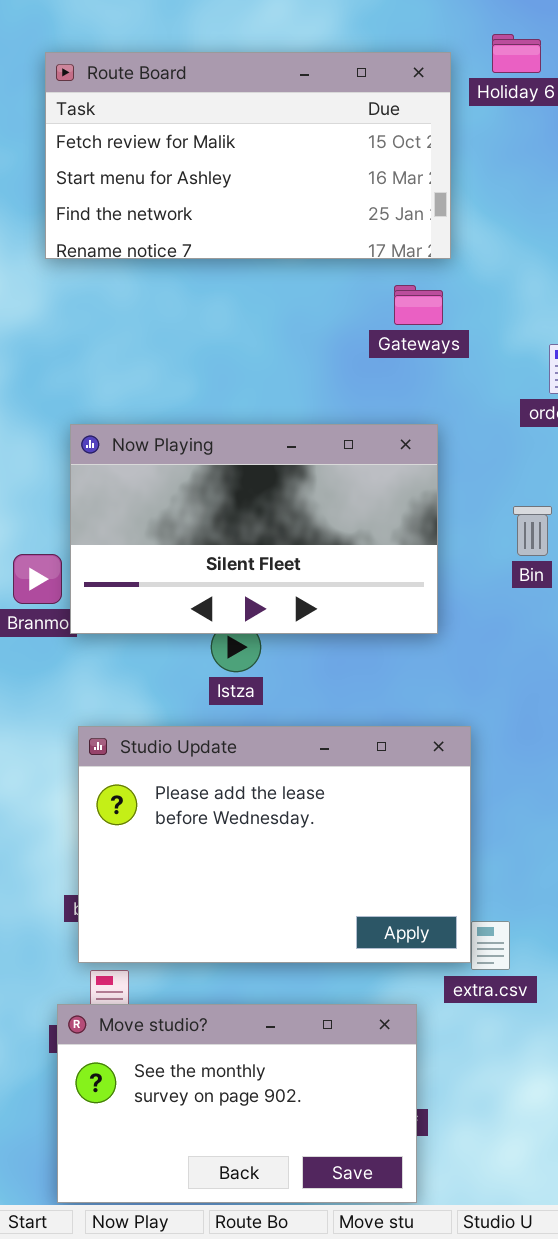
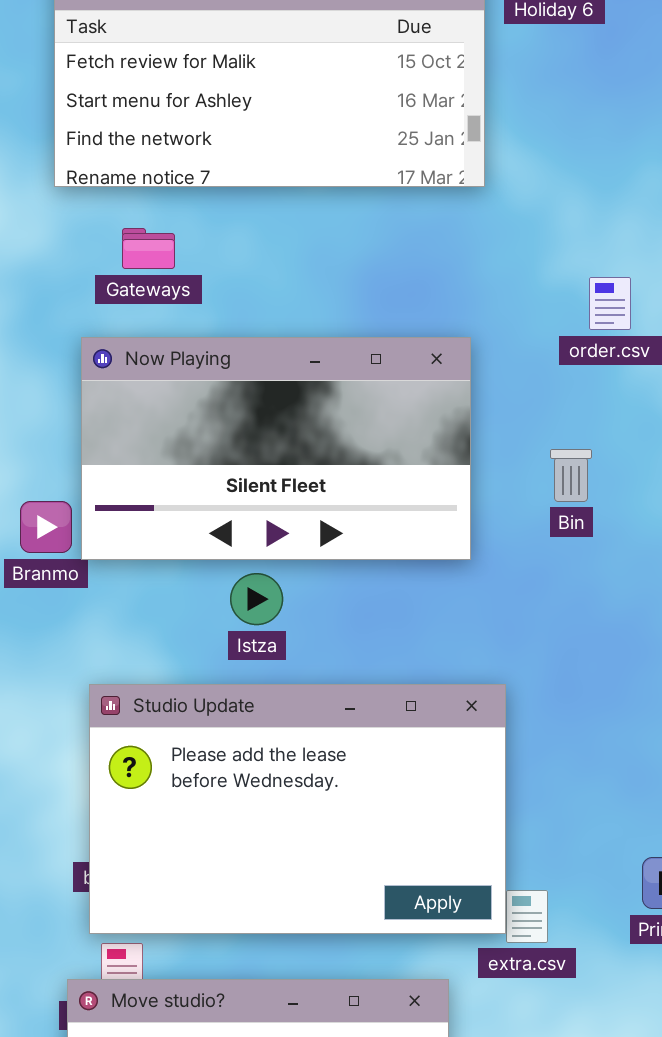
Gateways: [394,285,443,325] -> [122,228,175,269], moved
Now Playing: [70,424,438,634] -> [81,337,471,560], moved

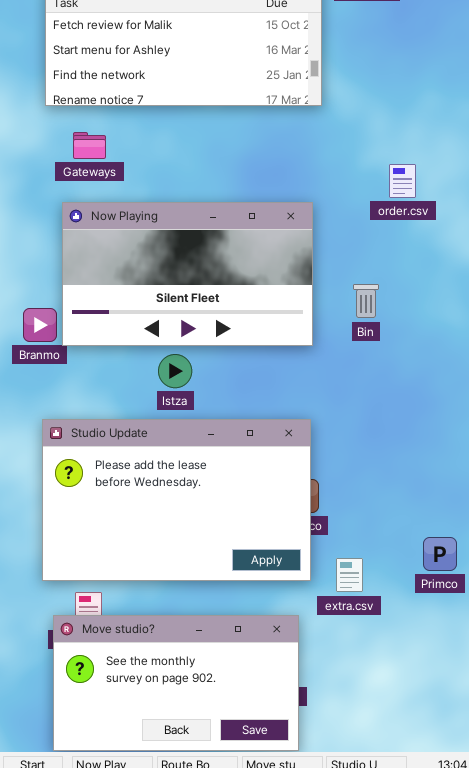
Gateways: [122,228,175,269] -> [73,132,106,159], moved
Bin: [550,449,592,502] -> [353,284,379,318], moved
Studio Update: [89,684,506,934] -> [42,419,311,581], moved

